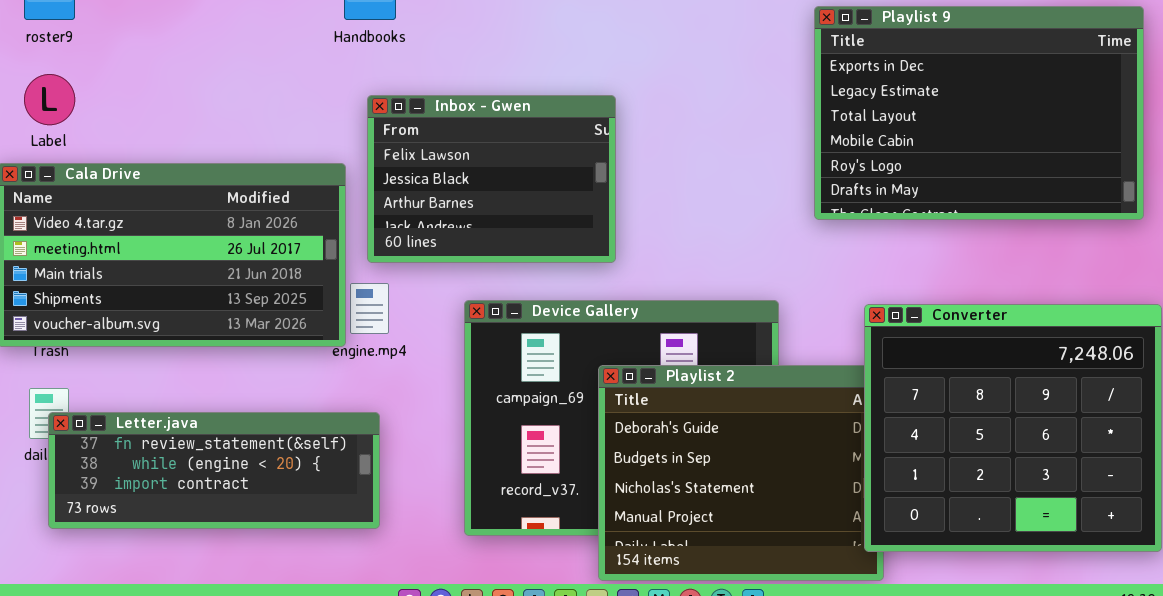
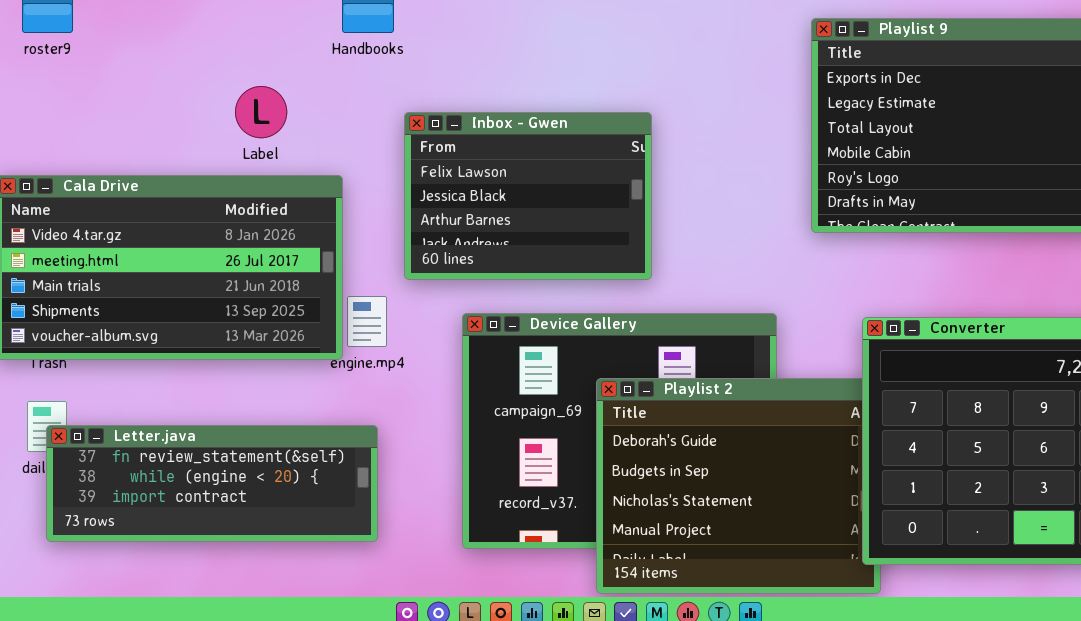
Label: [24,74,75,125] -> [235,86,287,138], moved
Inbox - Gwen: [367,95,616,263] -> [404,112,652,280], moved

